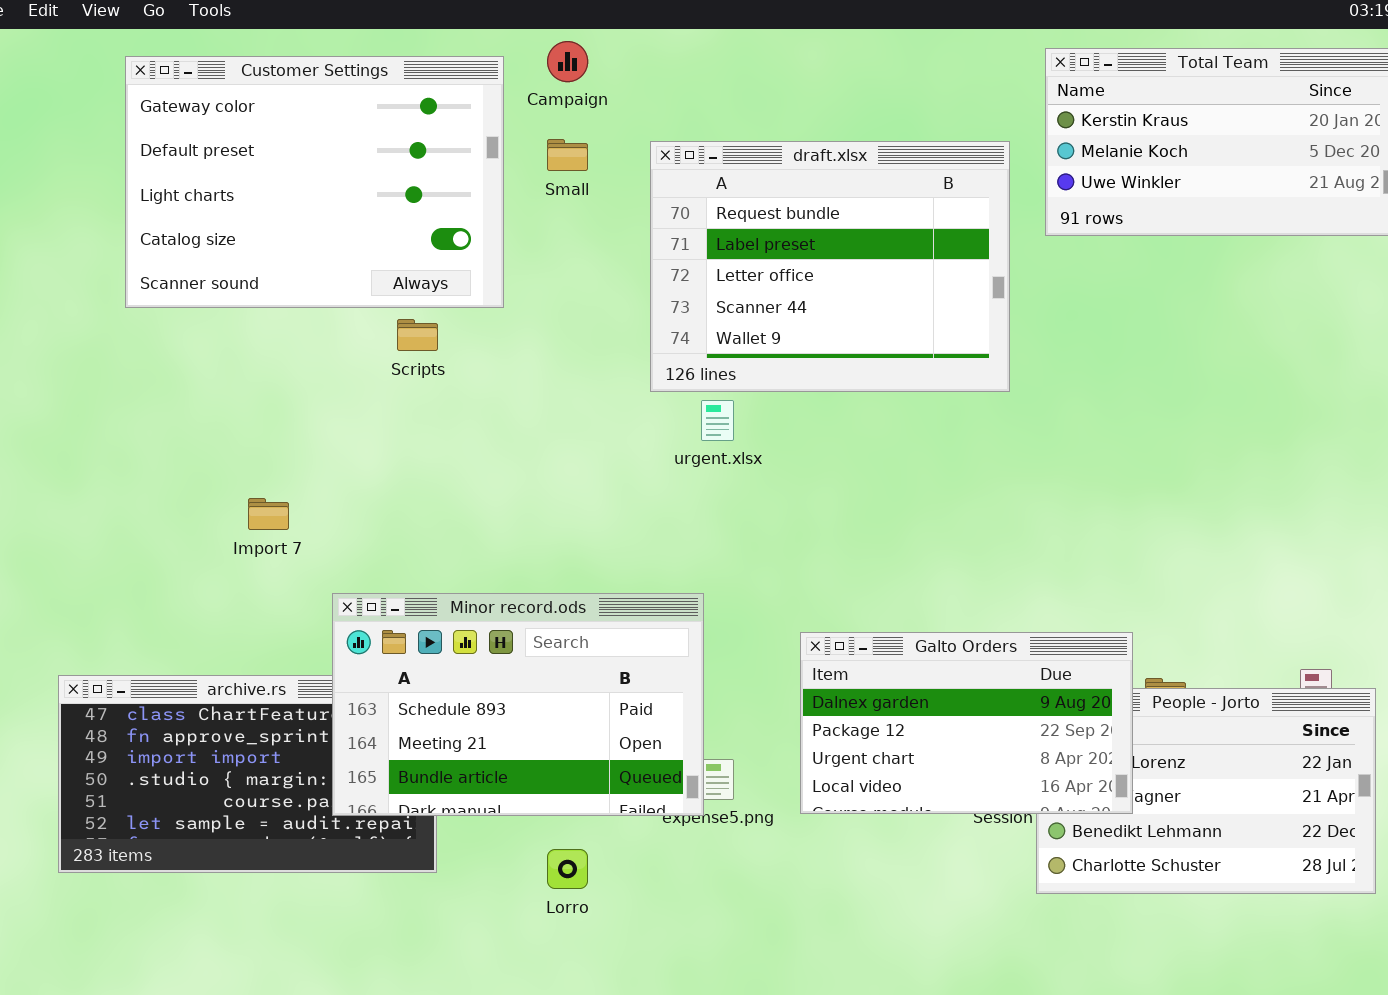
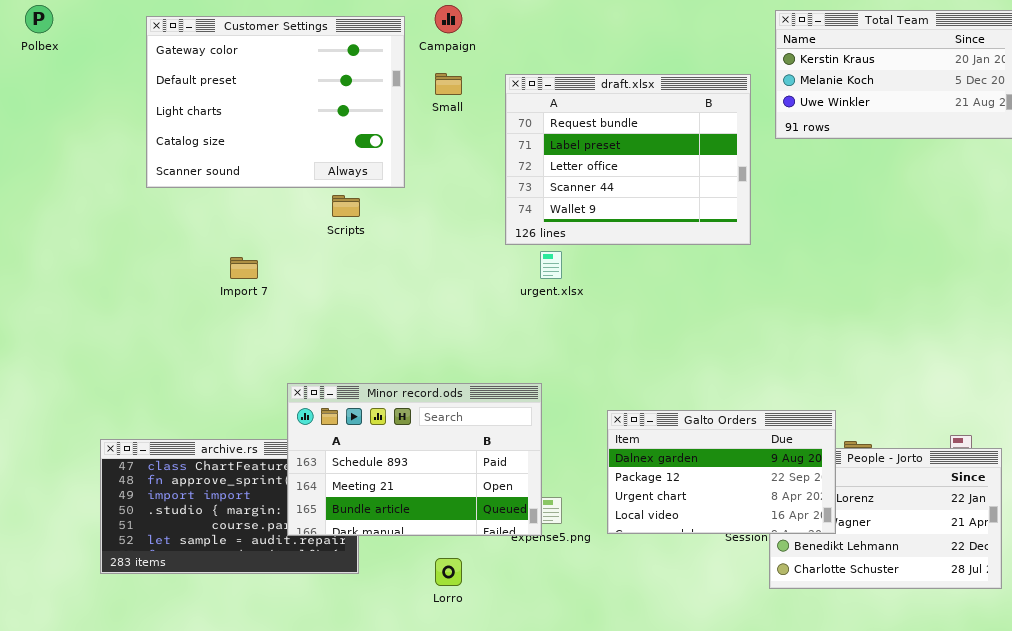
Import 7: [248,498,289,530] -> [230,257,258,279], moved

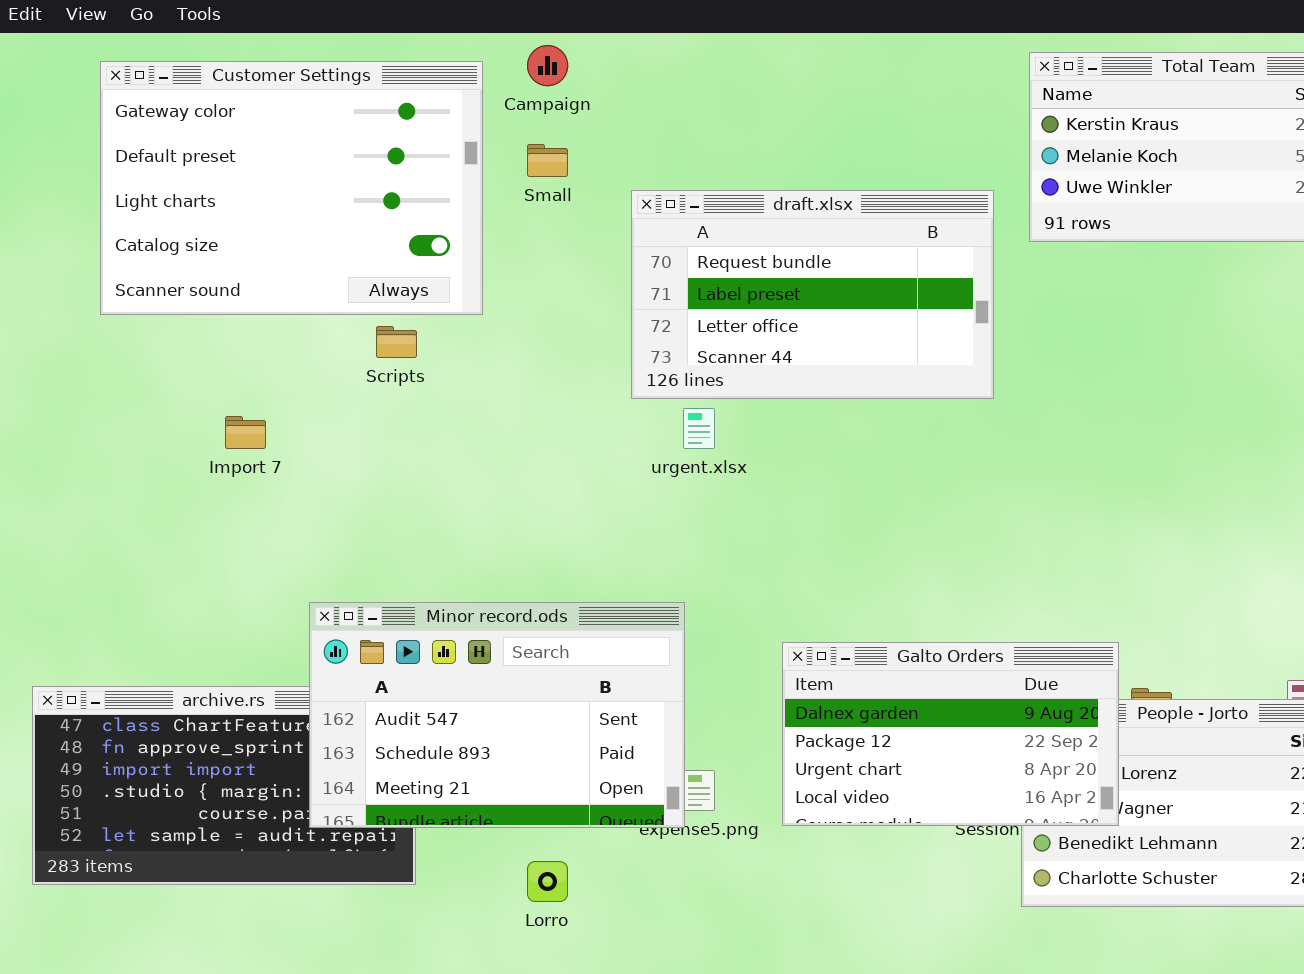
draft.xlsx: [505,74,751,245] -> [631,190,994,399], resized
Minor record.ods: [287,383,542,536] -> [309,602,685,828], scrolled up 1 row

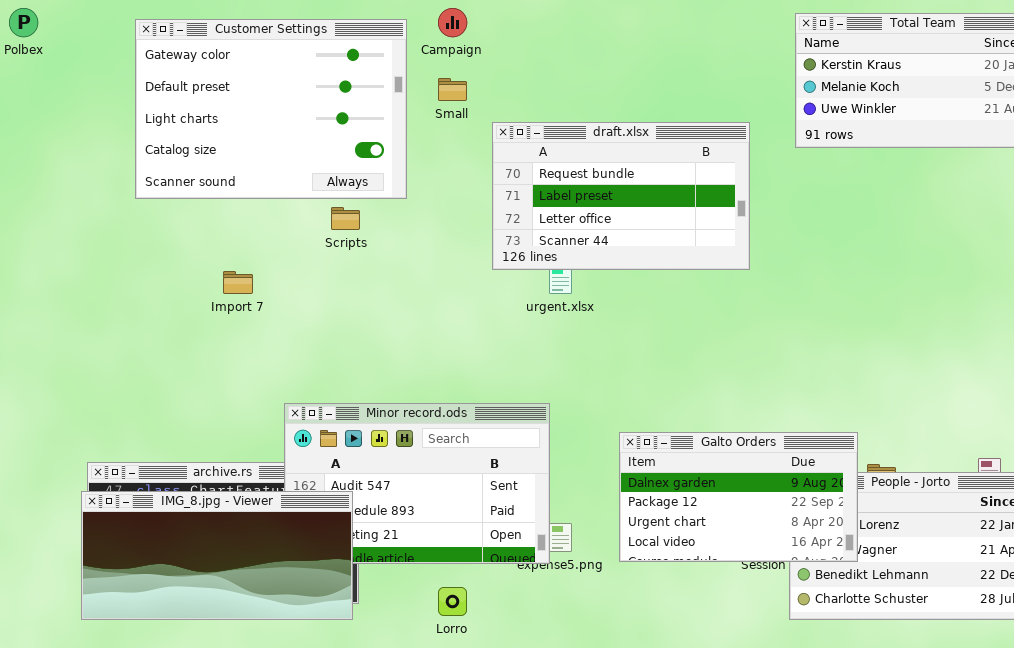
draft.xlsx: [631,190,994,399] -> [492,122,750,270], moved
IMG_8.jpg - Viewer: none -> [81,491,353,620], opened

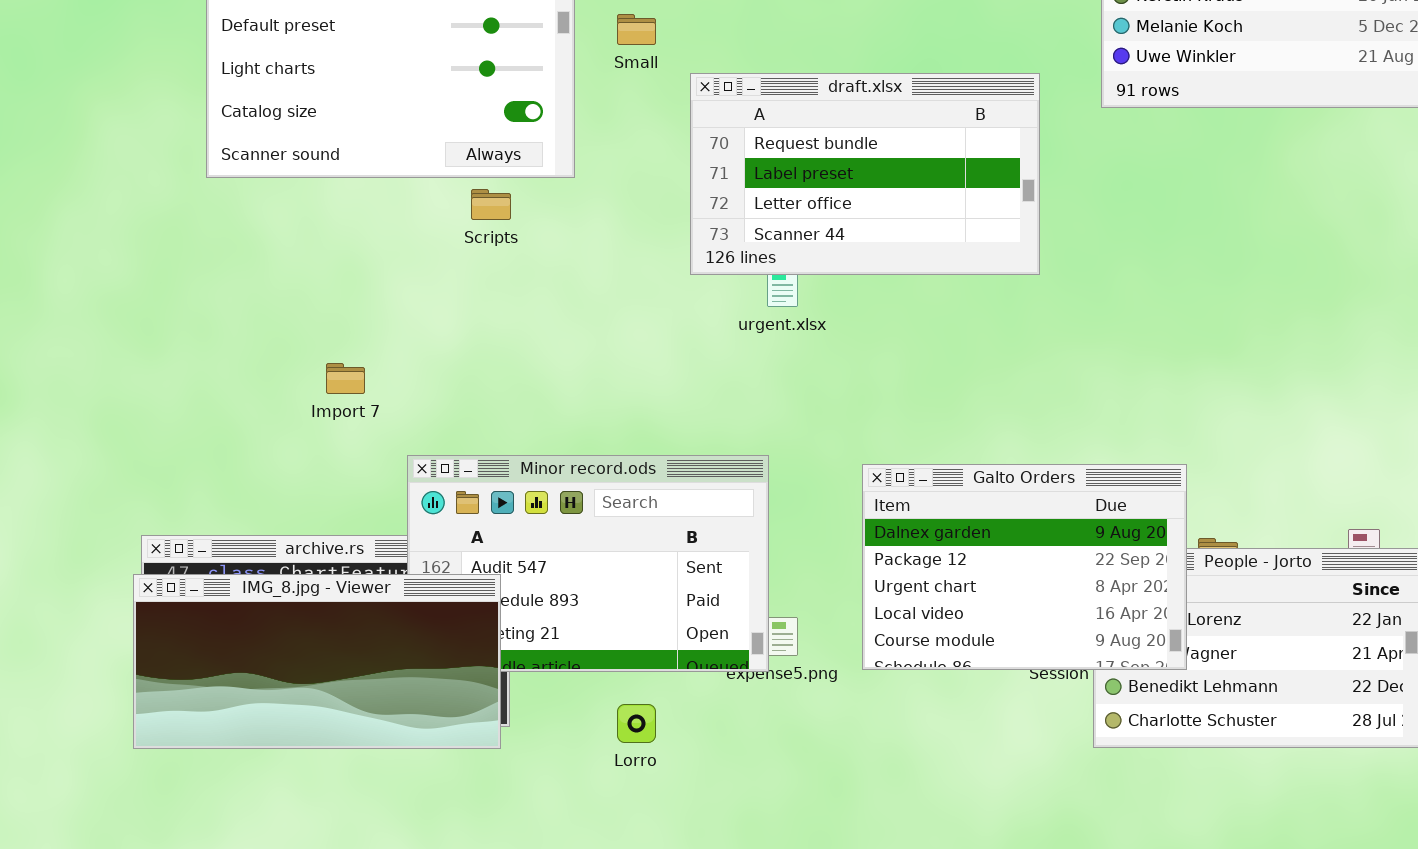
Import 7: [223,271,253,294] -> [326,363,365,394], moved
Galto Orders: [619,432,858,562] -> [862,464,1187,670], resized

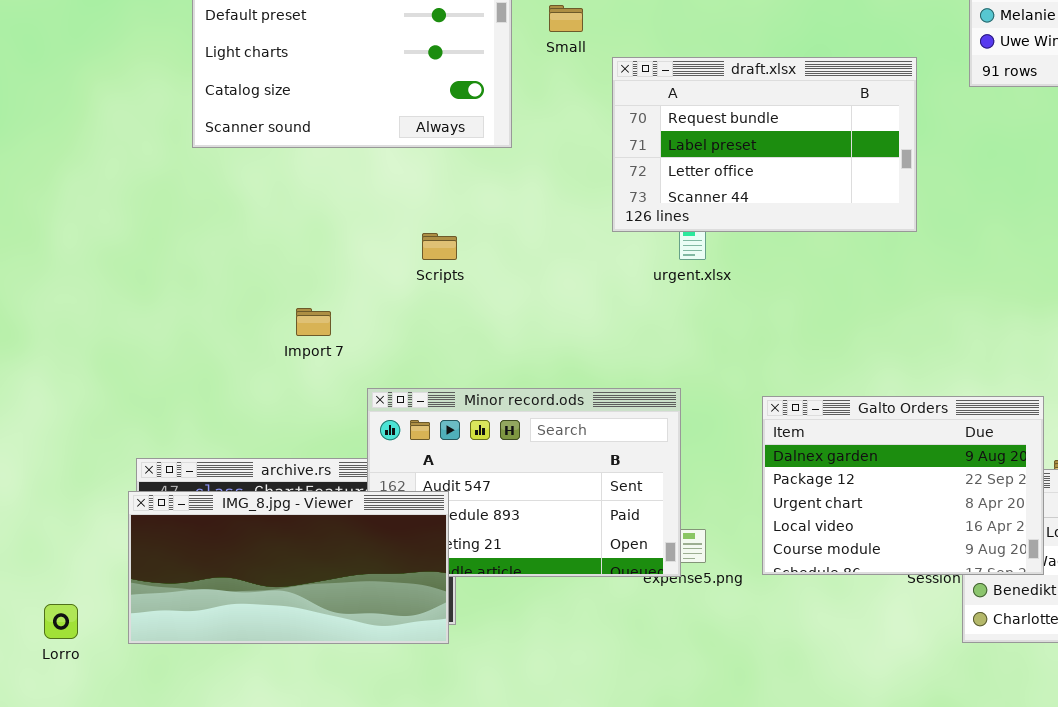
Scripts: [471,189,511,220] -> [422,233,457,260], moved
Lorro: [617,704,656,743] -> [44,604,78,639], moved

